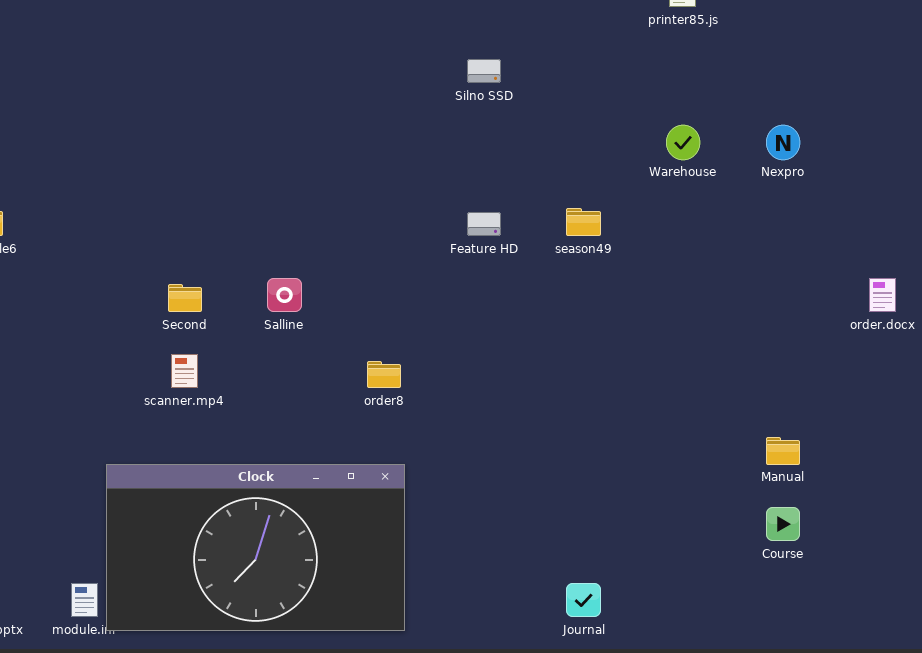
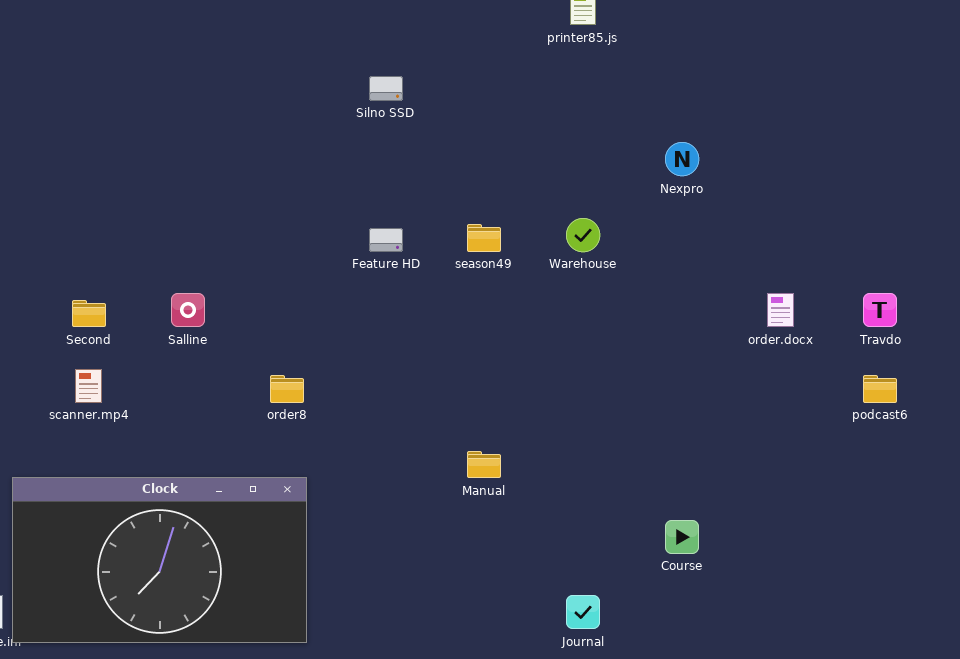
Warehouse: [666,125,700,160] -> [566,218,600,252], moved
Manual: [766,437,800,465] -> [467,451,501,478], moved
Journal: [566,583,601,617] -> [566,595,600,629], moved

